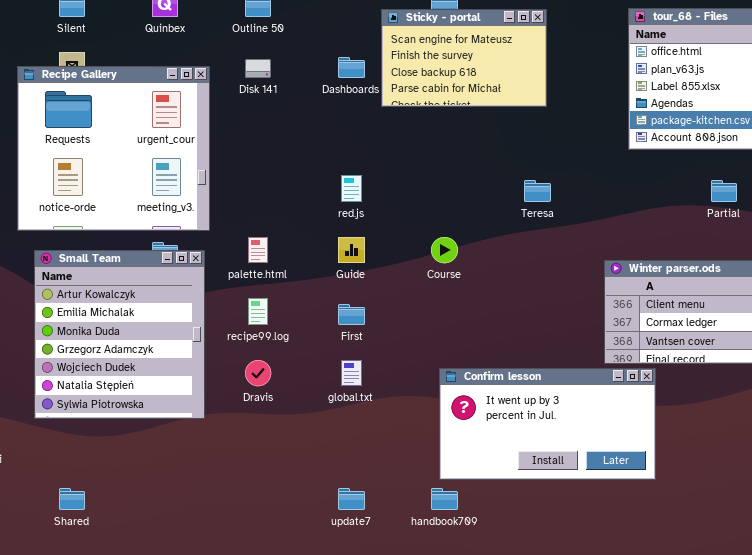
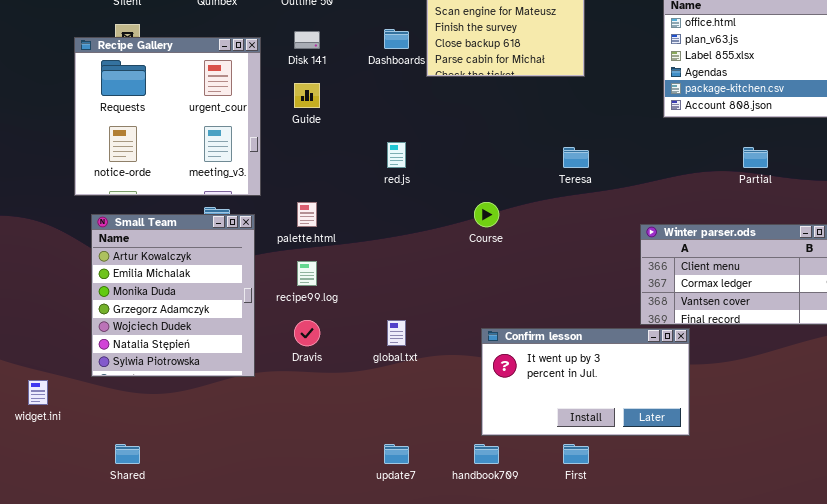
Guide: [338,237,365,263] -> [294,83,320,108], moved
First: [338,304,365,325] -> [563,444,589,464], moved

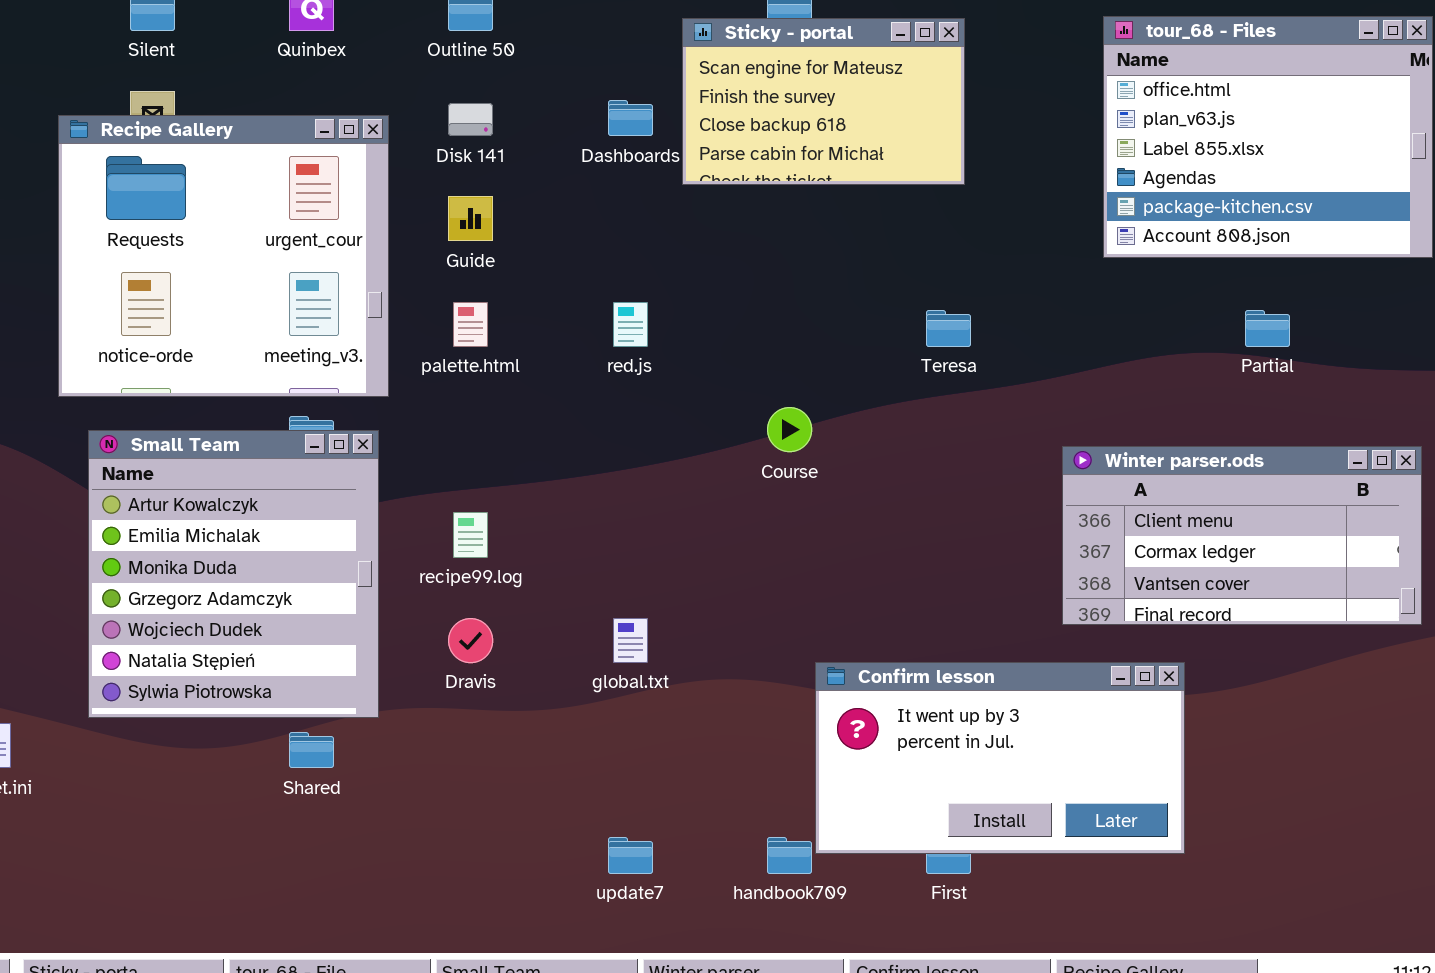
palette.html: [297,202,317,227] -> [453,302,488,347], moved
Confirm lesson: [481,328,690,436] -> [815,662,1185,854], moved
Shared: [115,444,140,464] -> [289,732,334,768], moved

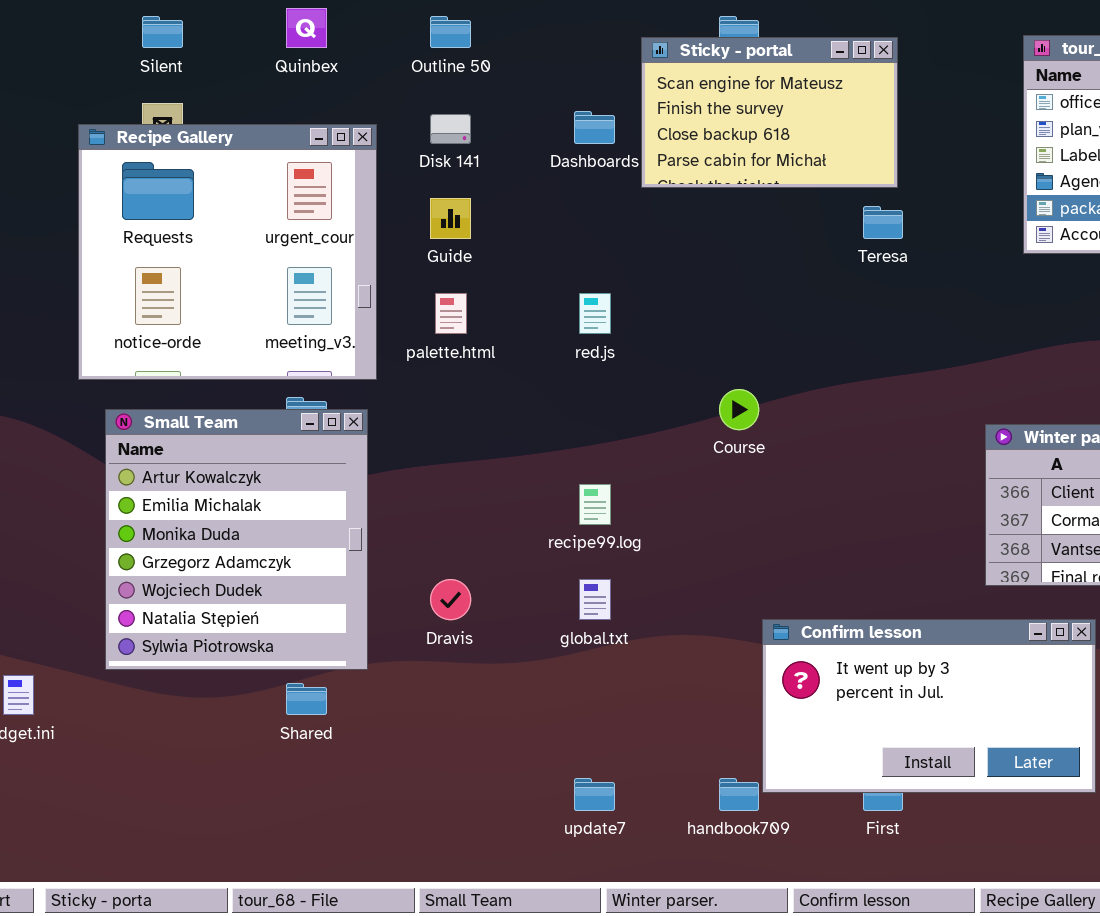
Teresa: [926,310,971,347] -> [863,206,903,239], moved
recipe99.log: [453,512,488,558] -> [579,484,611,525], moved

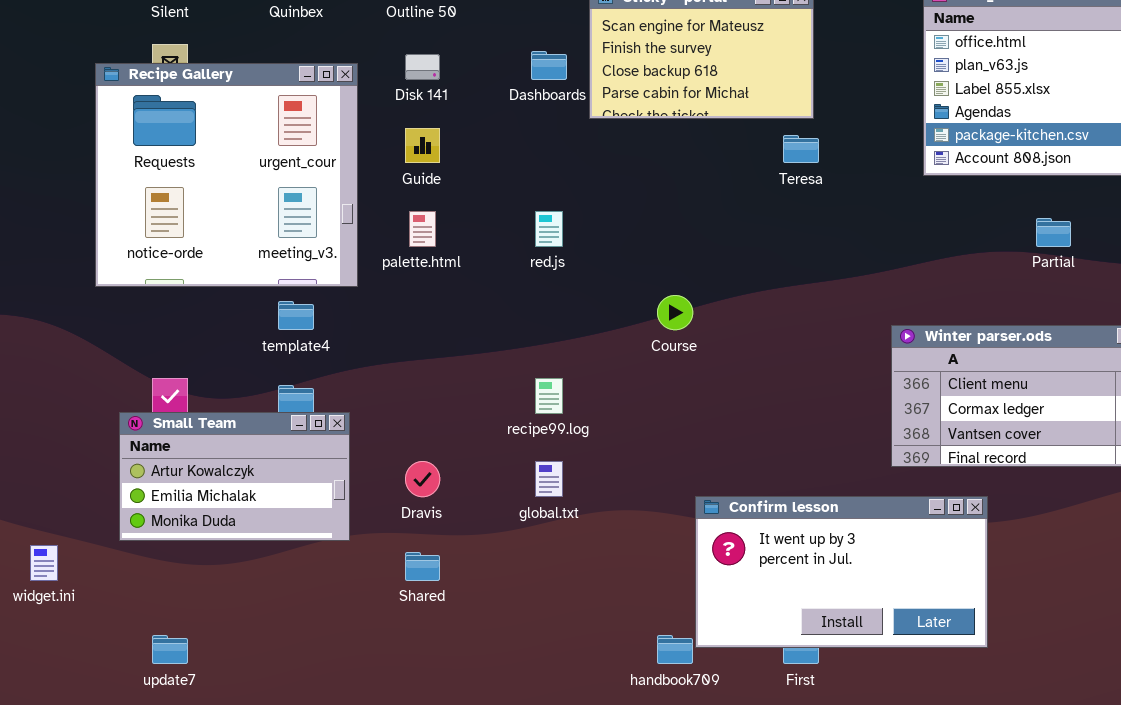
Small Team: [105,409,368,670] -> [119,412,350,541], resized
Shared: [286,683,327,715] -> [405,552,440,581], moved
update7: [574,778,615,811] -> [152,635,188,664], moved

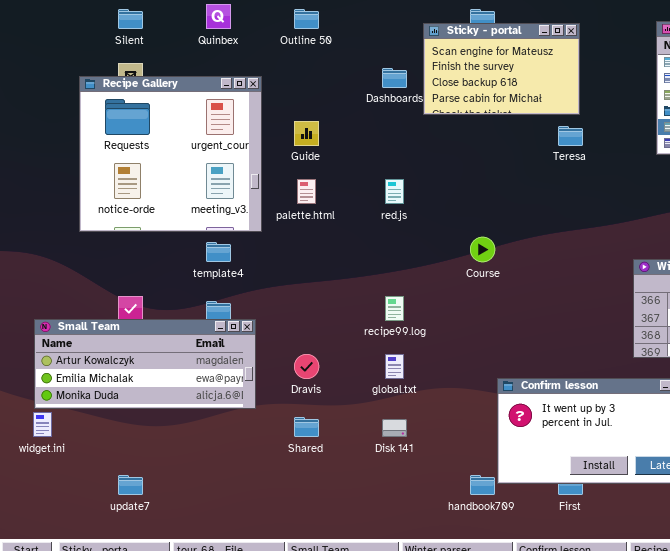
Disk 141: [405,54,440,80] -> [382,419,407,437], moved
Small Team: [119,412,350,541] -> [34,319,256,409], resized

